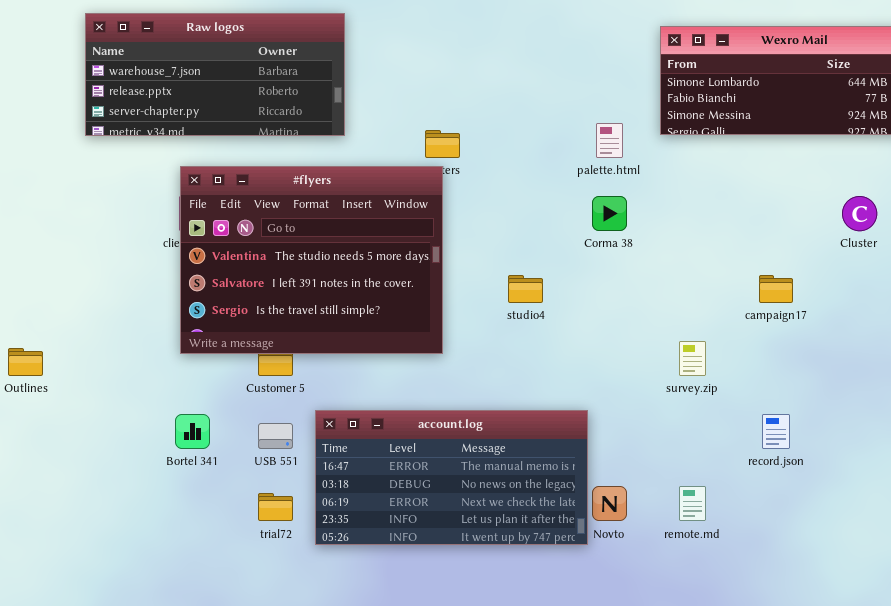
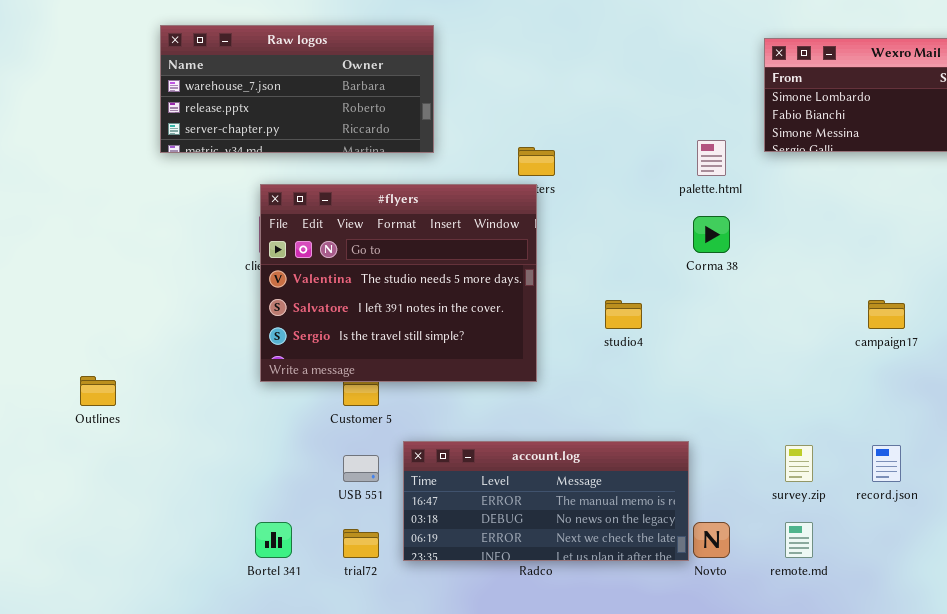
survey.zip: [679,341,706,376] -> [785,445,813,482], moved
account.log: [315,410,588,545] -> [403,441,689,561], resized
Bortel 341: [175,414,210,449] -> [255,522,292,558], moved

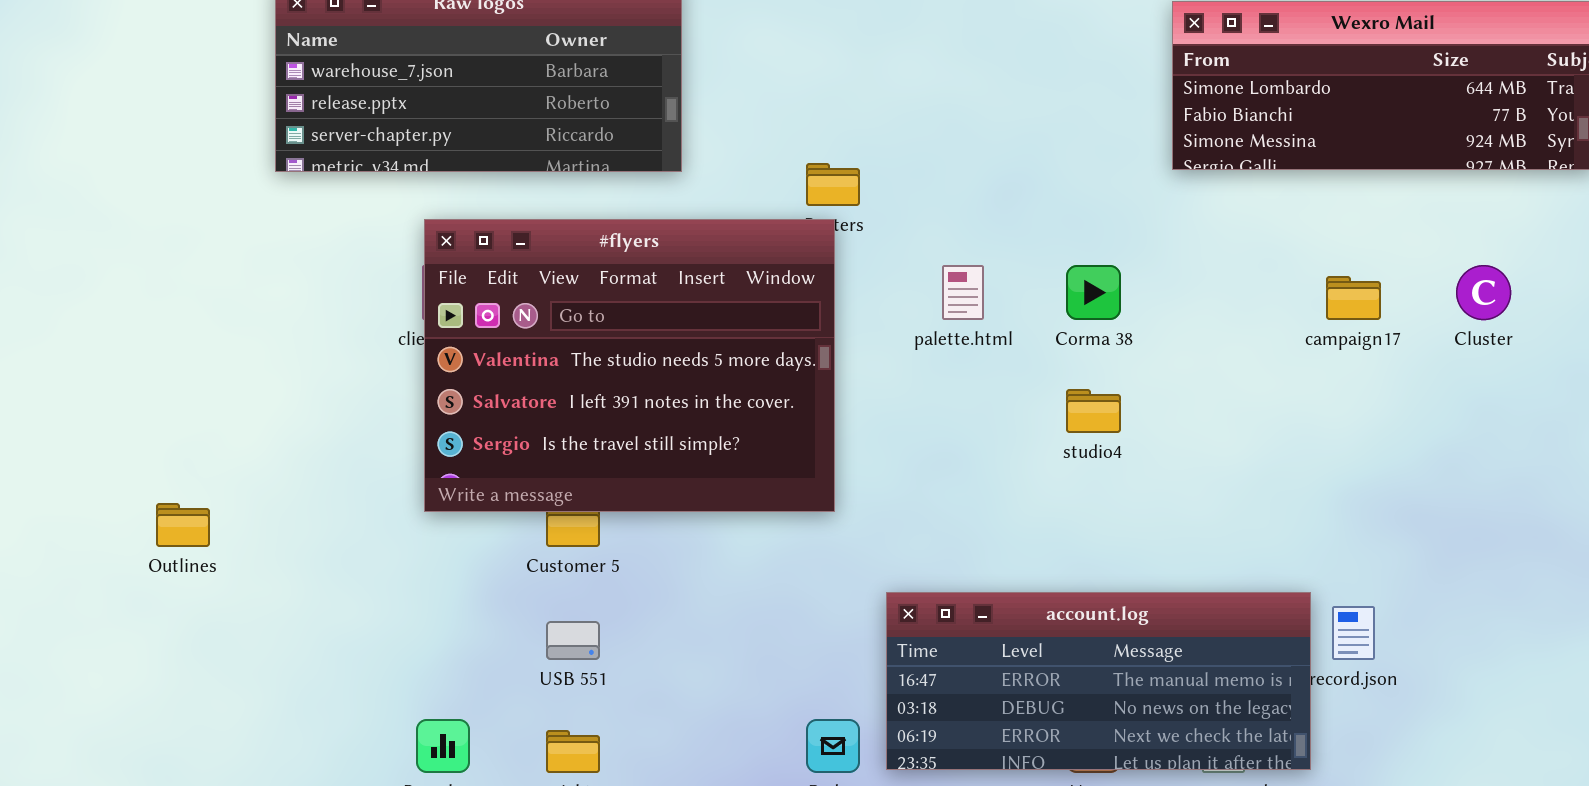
palette.html: [697,140,726,176] -> [942,265,984,320], moved
studio4: [605,300,642,329] -> [1066,389,1121,433], moved
campaign17: [868,300,905,329] -> [1326,276,1381,320], moved
account.log: [403,441,689,561] -> [886,592,1311,770], moved

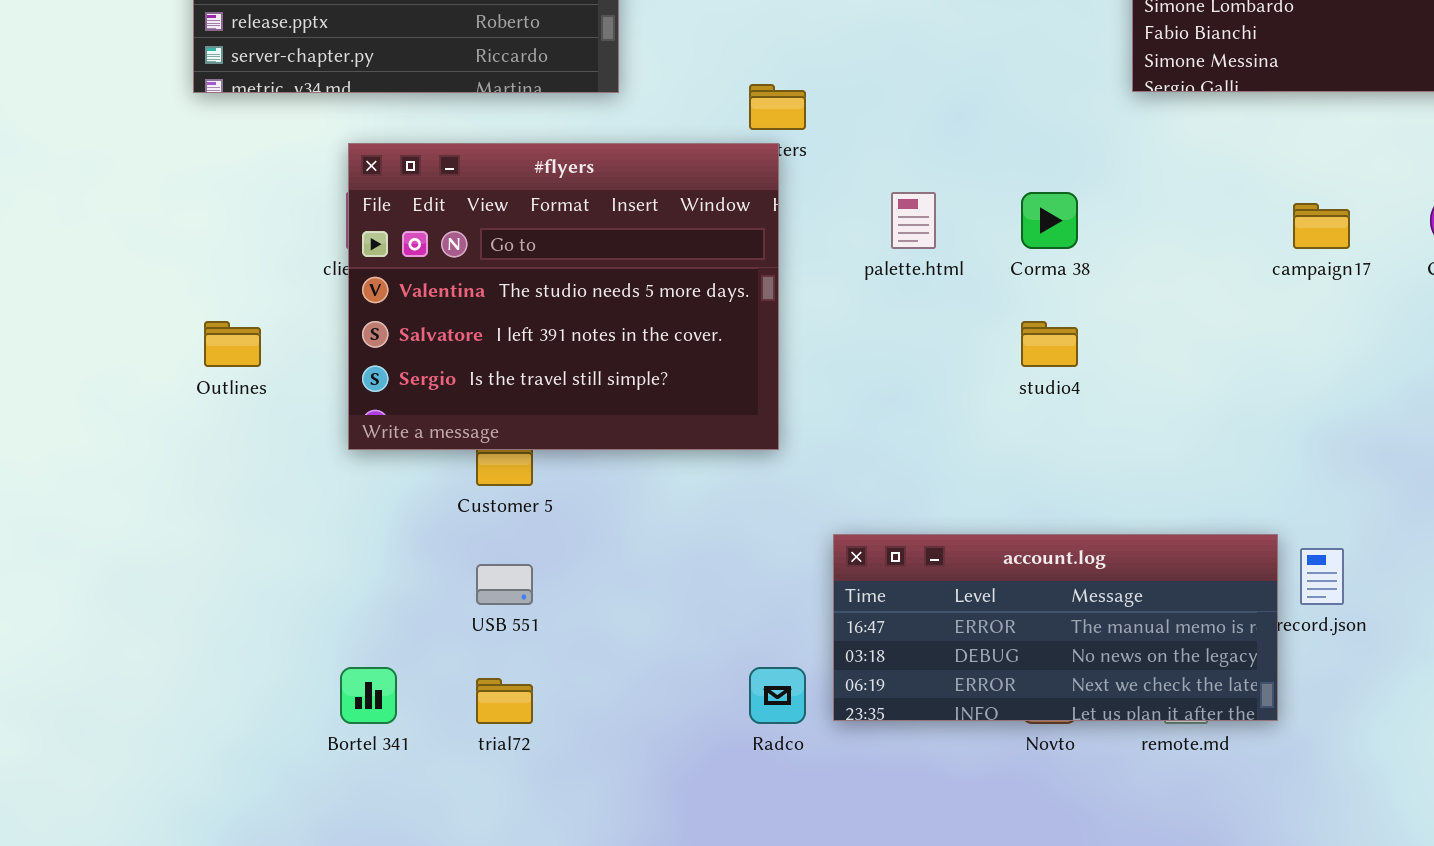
Outlines: [156,503,210,547] -> [204,321,261,367], moved

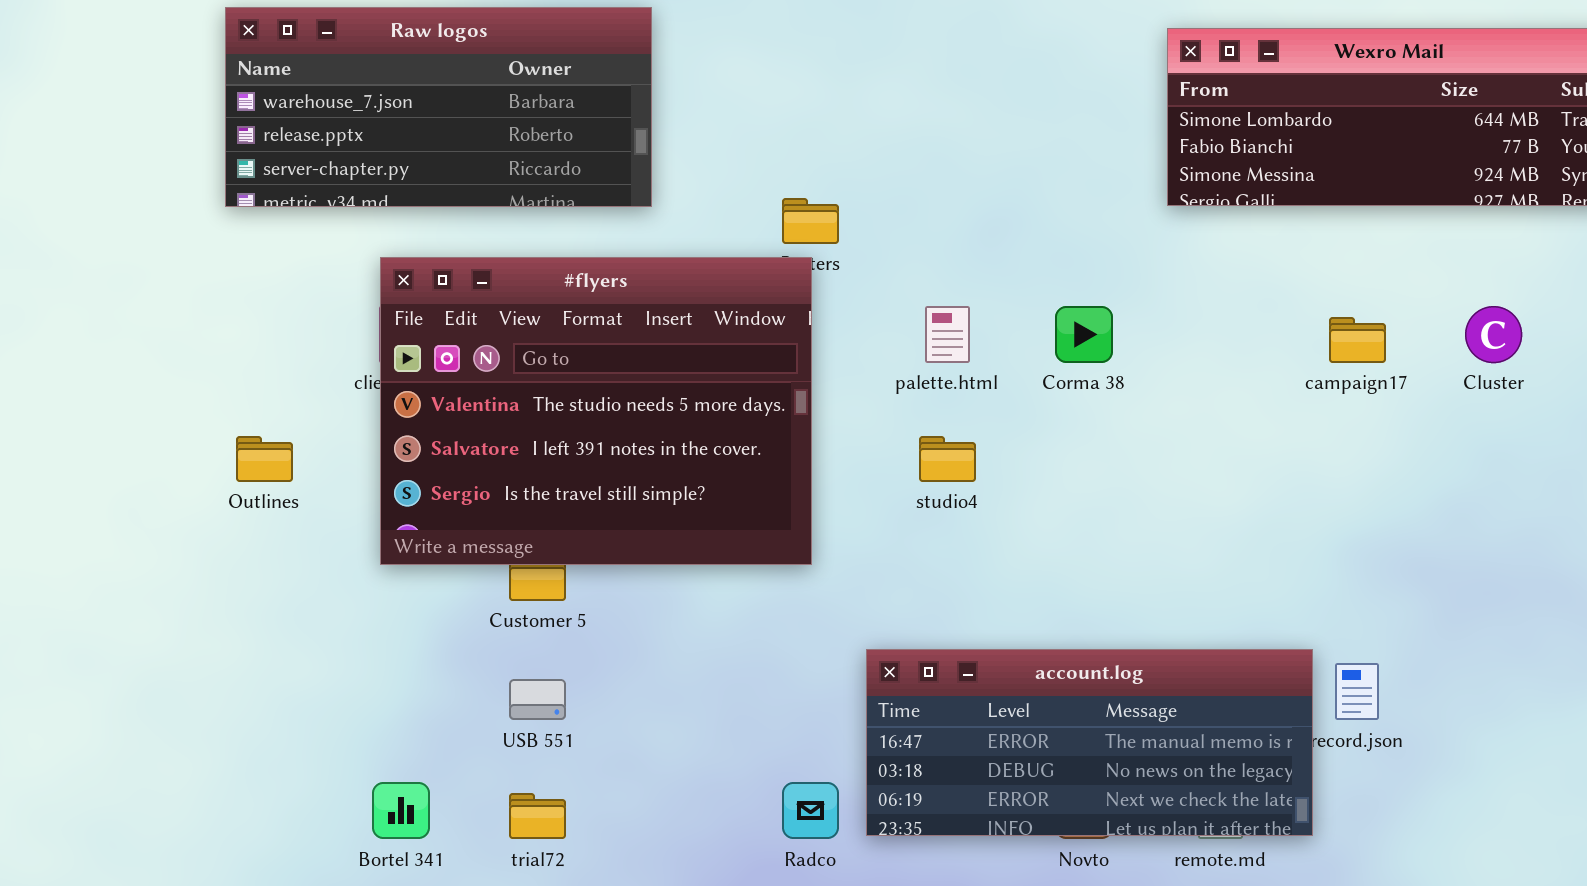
studio4: [1021,321,1078,367] -> [919,436,976,482], moved

